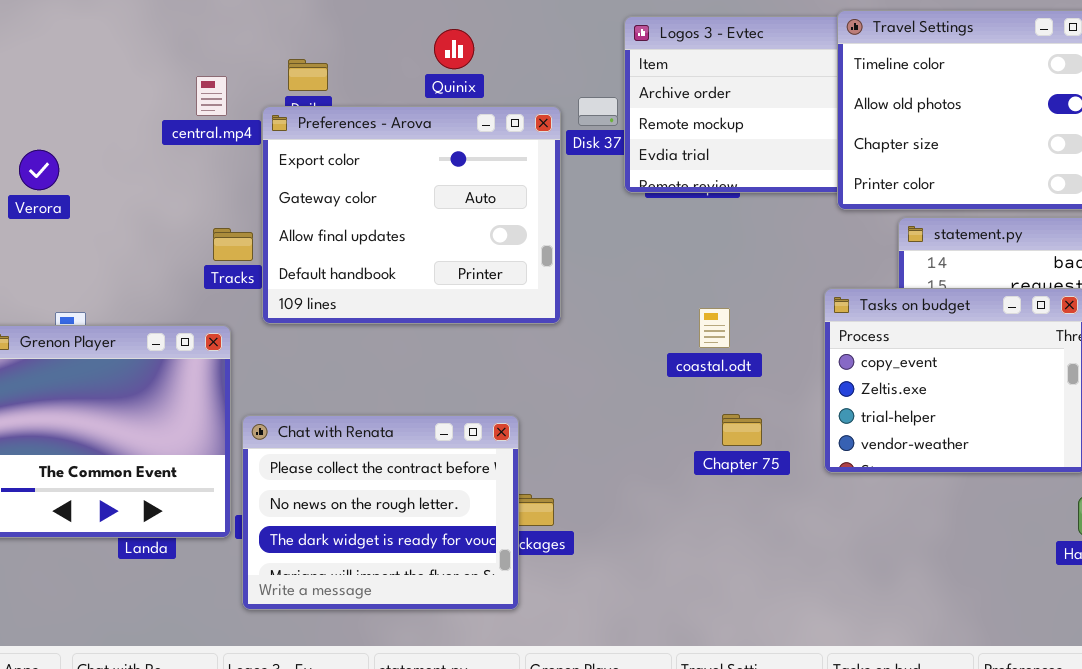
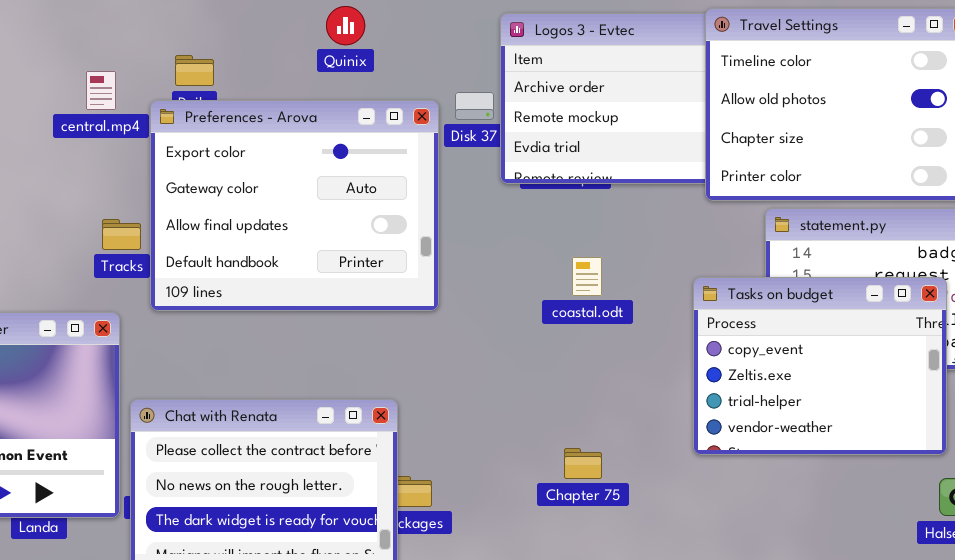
Quinix: [434,29,474,69] -> [326,6,365,45], moved
coastal.odt: [699,308,730,348] -> [572,257,602,296], moved
Chapter 75: [722,414,762,446] -> [564,448,602,479], moved

